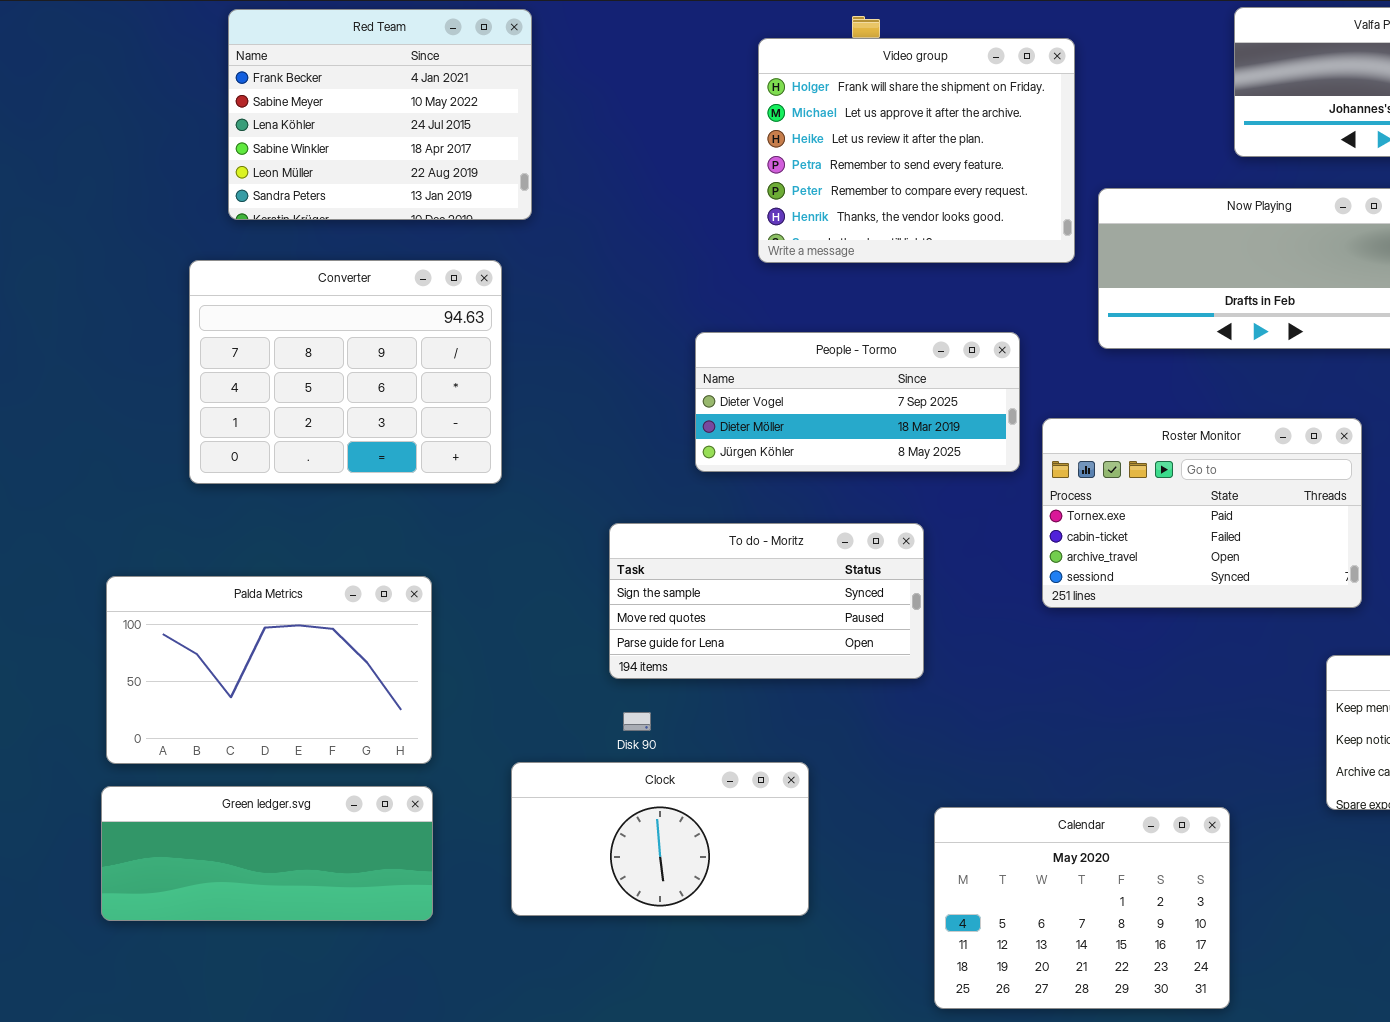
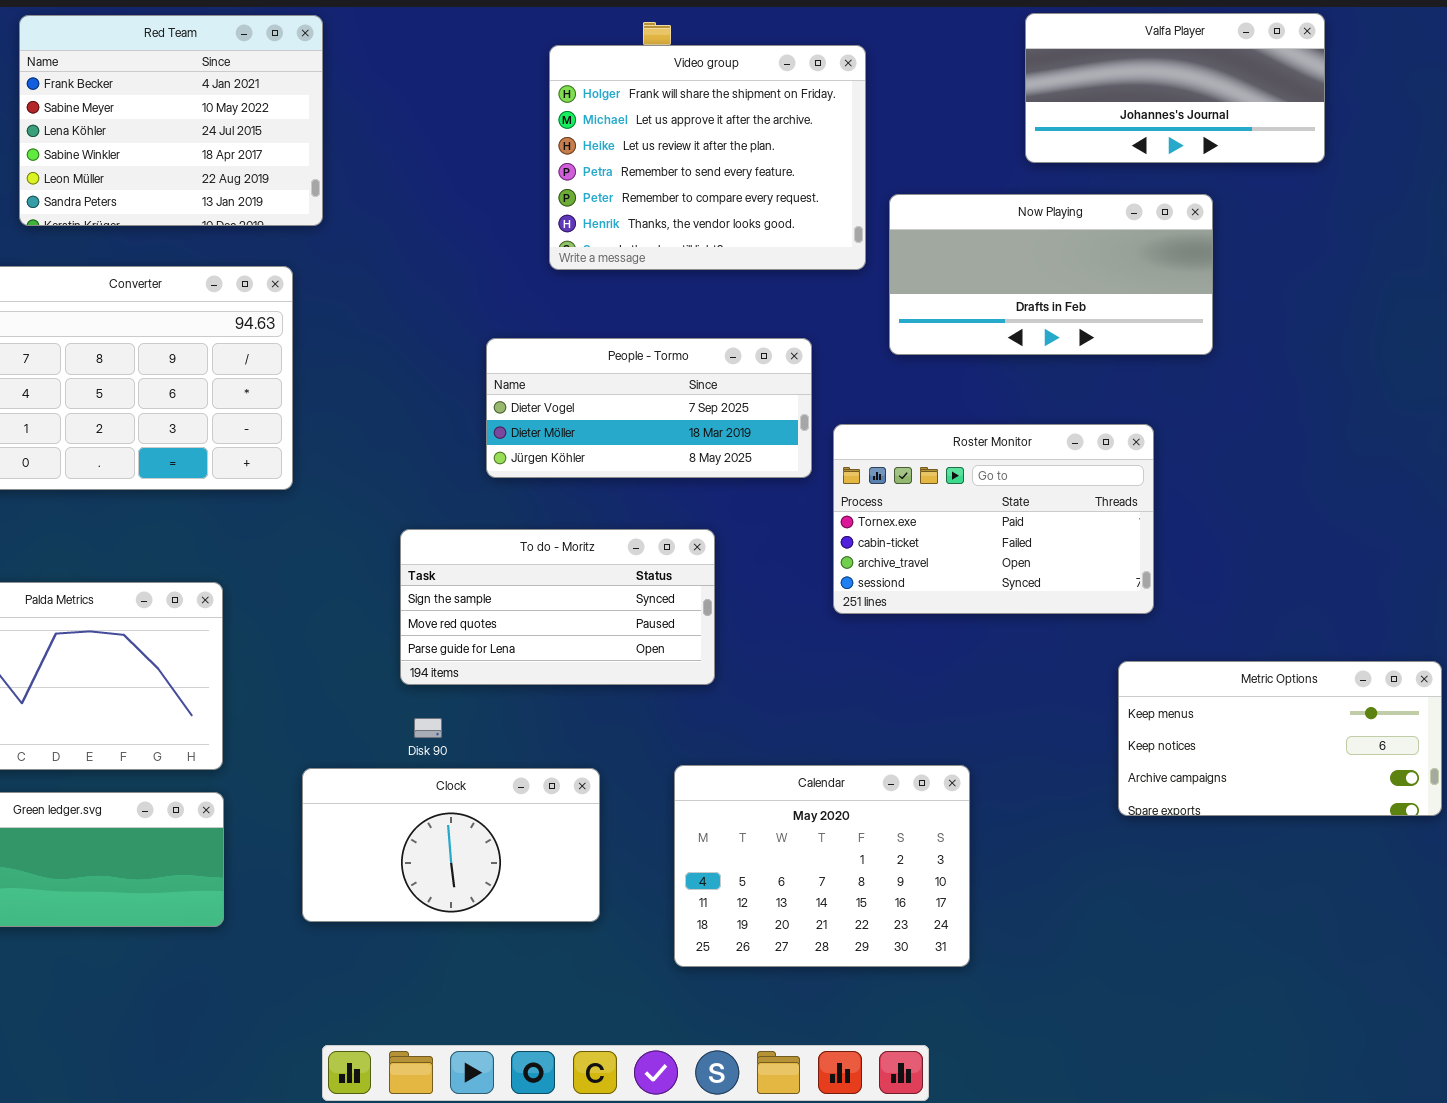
Calendar: [934,807,1230,1009] -> [674,765,970,967], moved

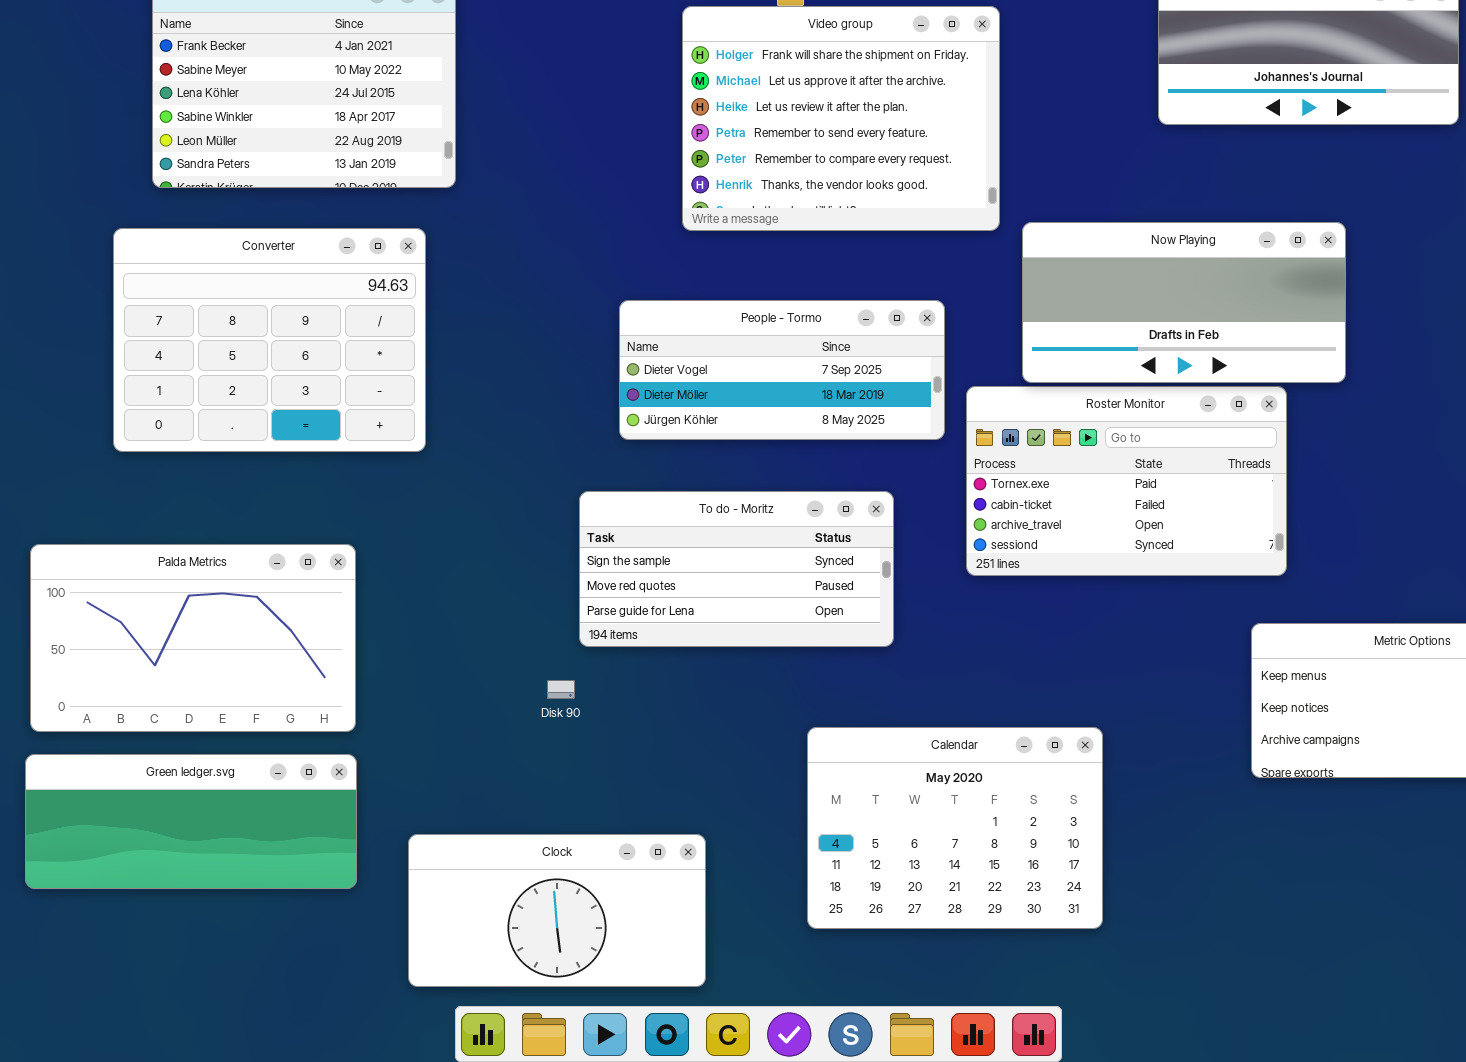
Now Playing: [889,194,1213,355] -> [1022,222,1346,383], moved
To do - Moritz: [400,529,715,685] -> [579,491,894,647], moved
Clock: [302,768,600,922] -> [408,834,706,987], moved

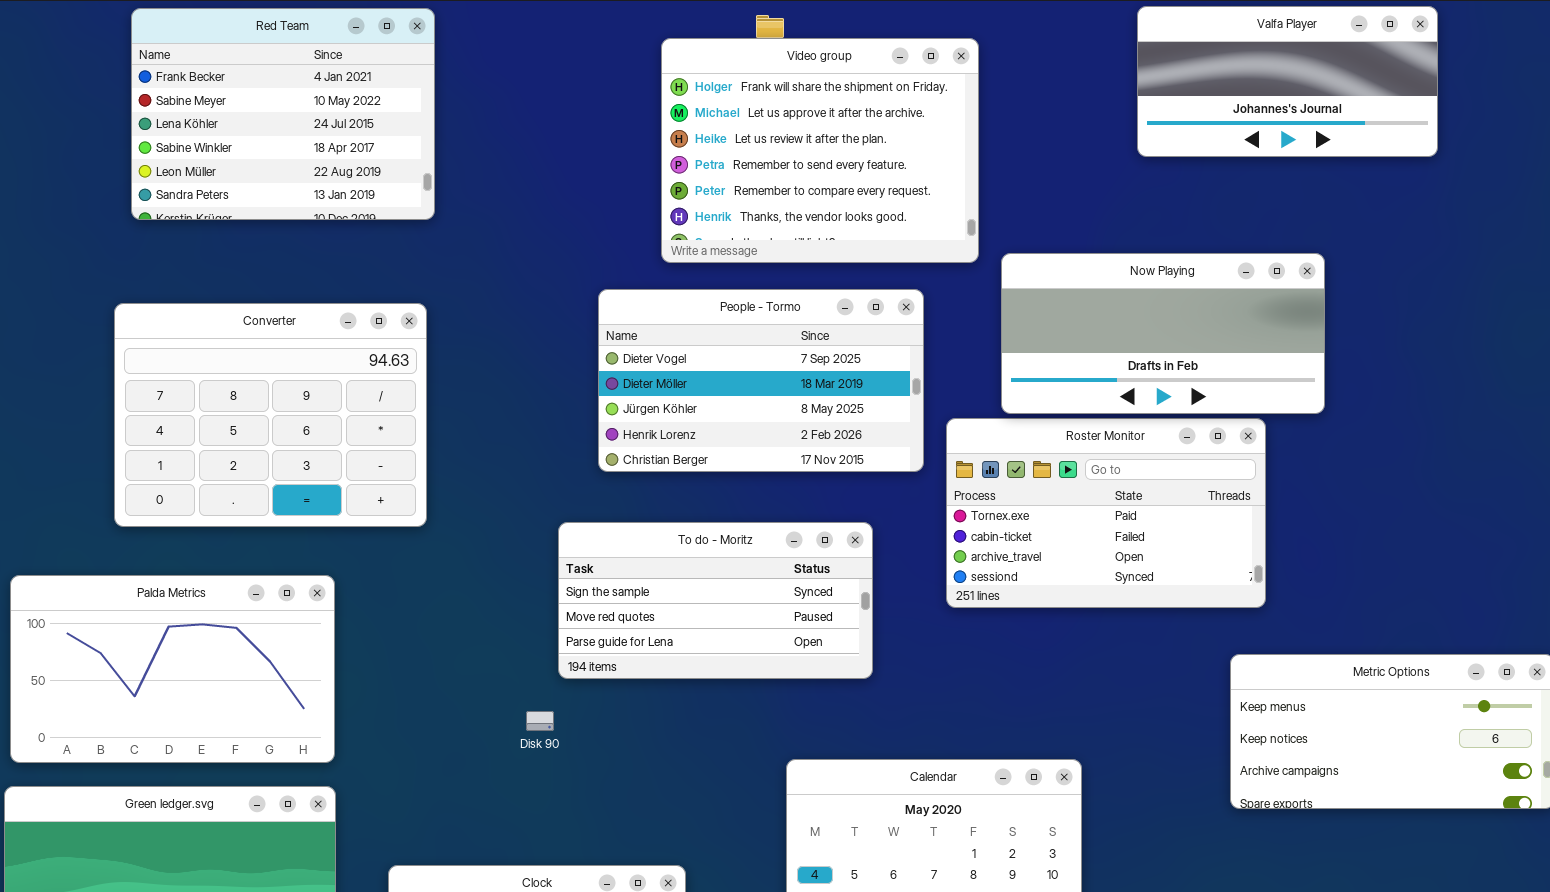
Converter: [113,228,426,452] -> [114,303,427,527], moved
People - Tormo: [619,300,945,440] -> [598,289,924,472], resized

